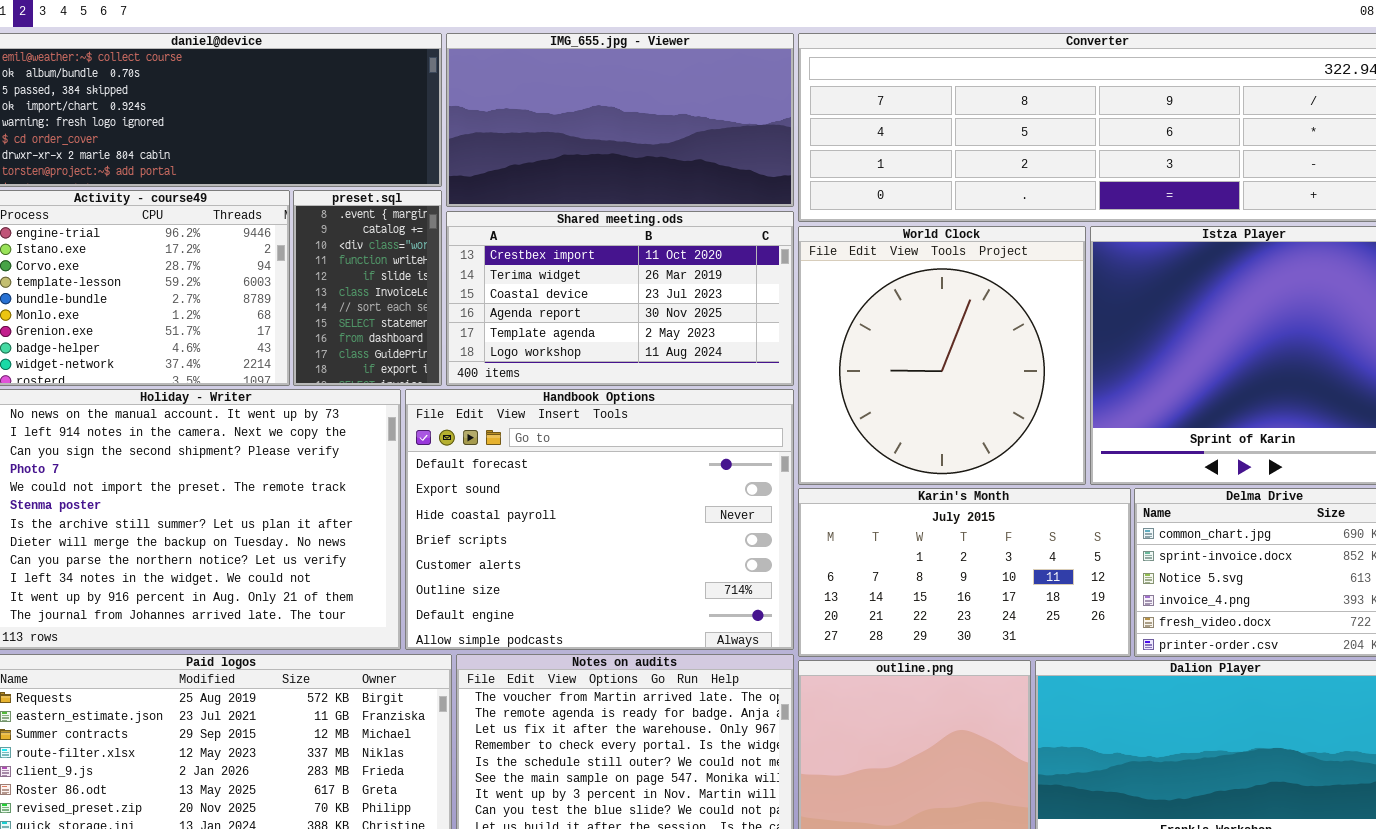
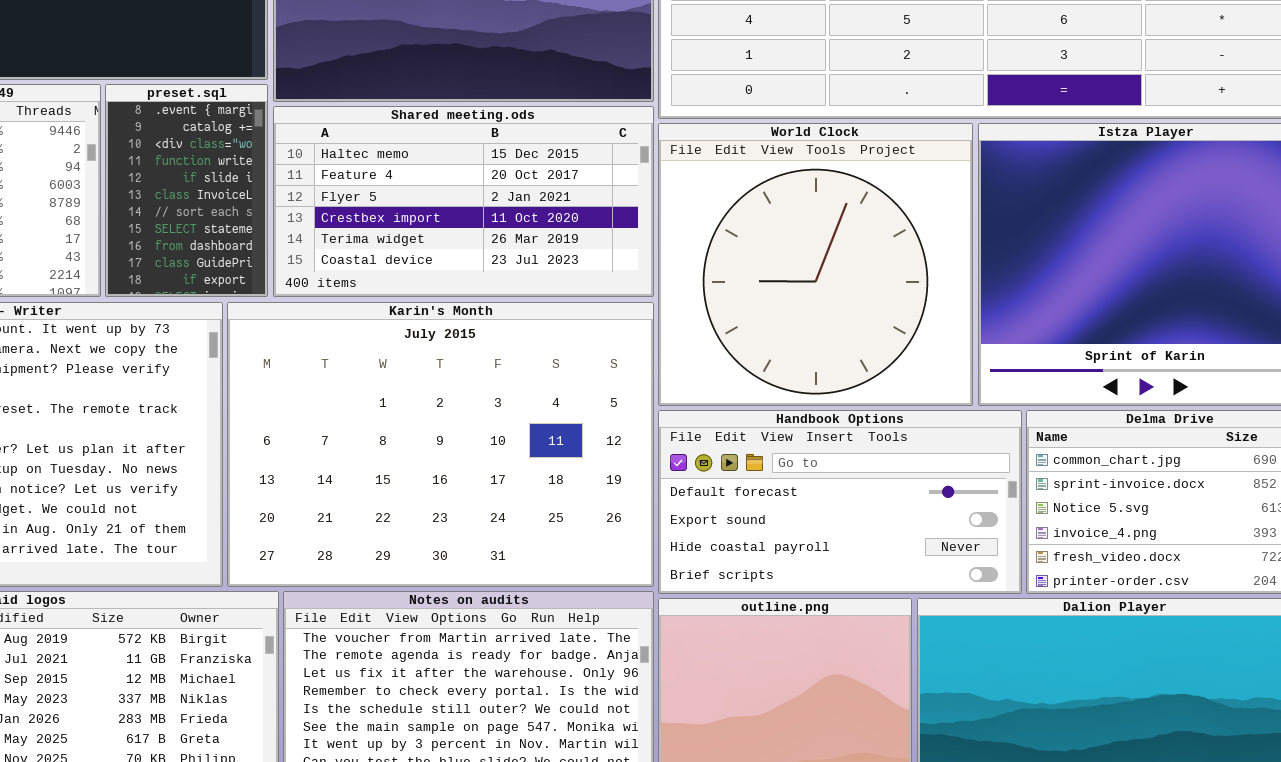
Shared meeting.ods: [446,211,794,386] -> [273,106,654,297], scrolled up 3 rows
Handbook Options: [405,389,794,650] -> [658,410,1022,594], moved, resized
Karin's Month: [798,488,1131,657] -> [227,302,654,587], moved, resized

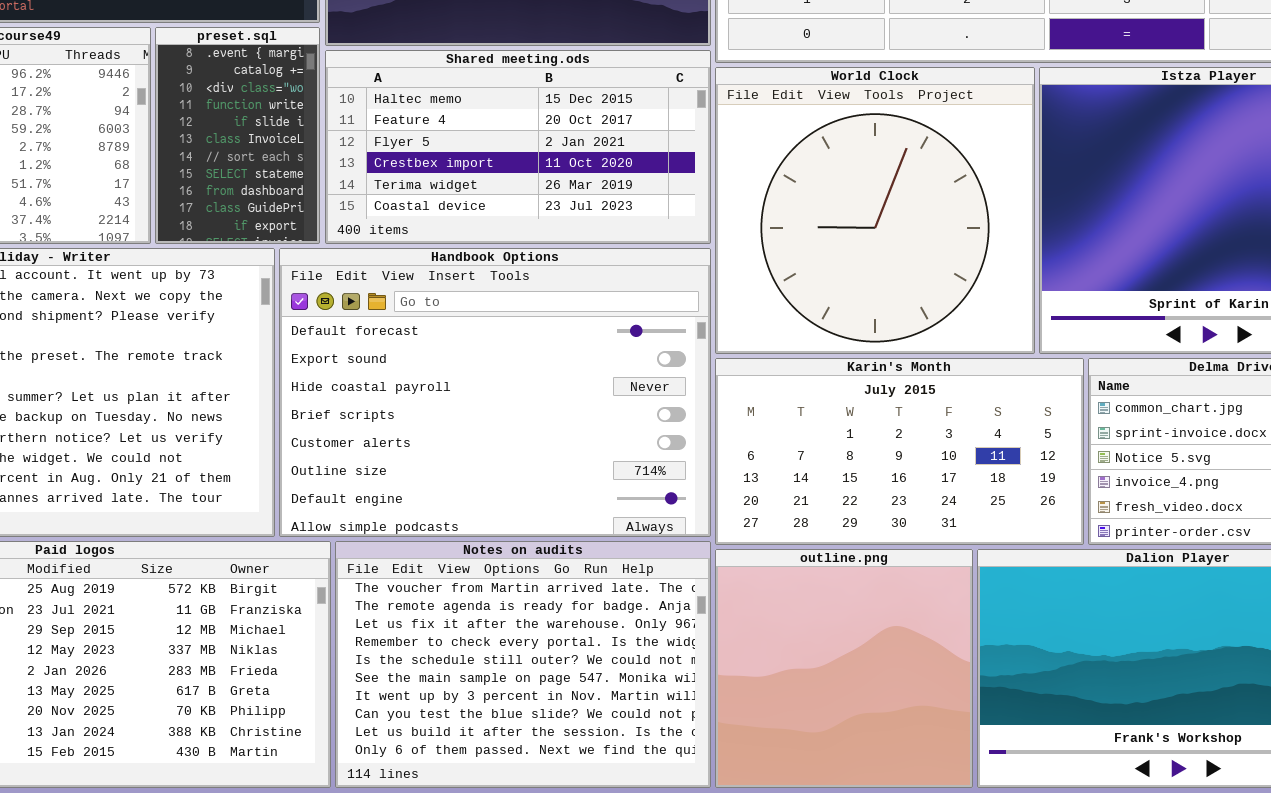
Karin's Month: [227,302,654,587] -> [715,358,1084,545], moved, resized
Handbook Options: [658,410,1022,594] -> [279,248,711,537], moved, resized

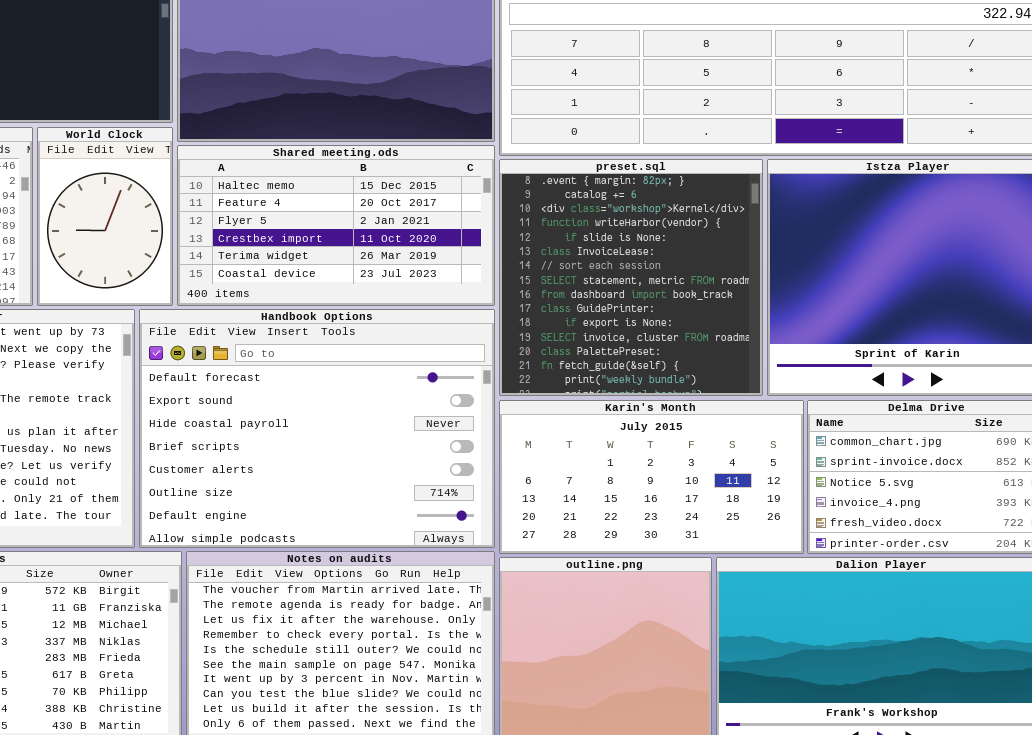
preset.sql: [155,27,320,244] -> [499,159,763,396], moved, resized
World Clock: [715,67,1035,354] -> [37,127,173,306], moved, resized

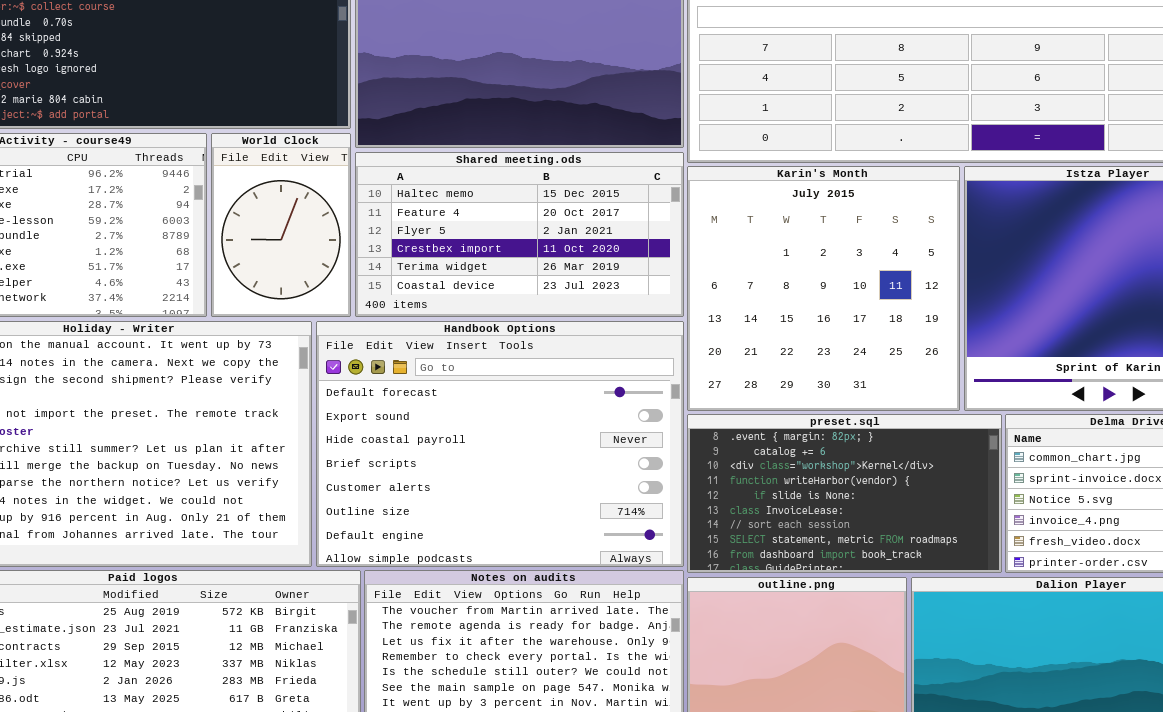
preset.sql: [499,159,763,396] -> [687,414,1002,573], moved, resized
Karin's Month: [499,400,804,554] -> [687,166,960,411], moved, resized

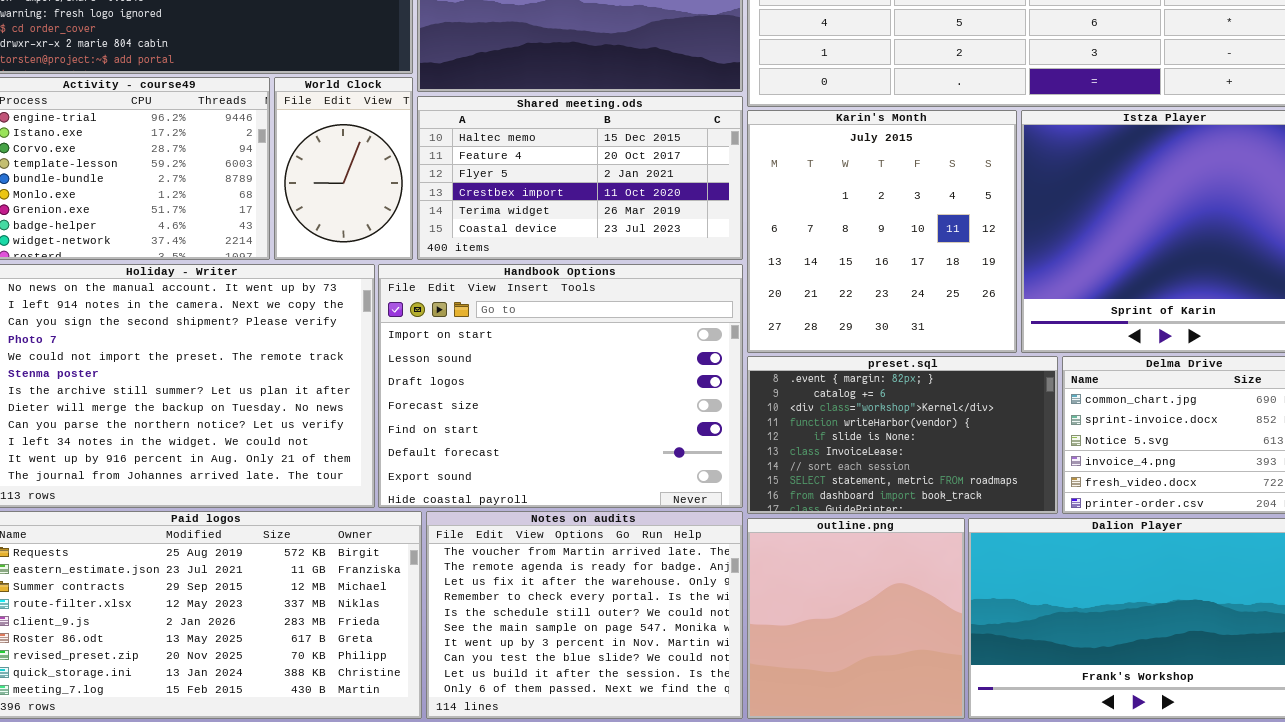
Handbook Options: [316,321,684,567] -> [378,264,743,508], scrolled up 5 rows

